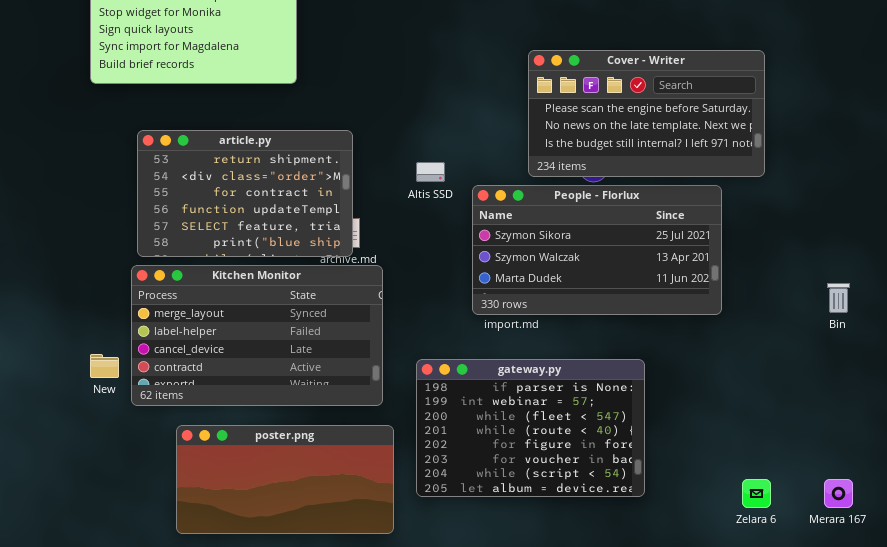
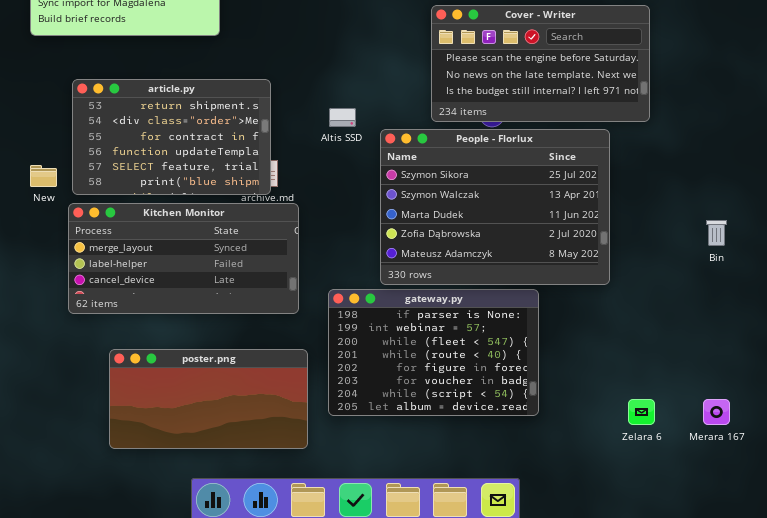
People - Florlux: [472,185,722,315] -> [380,129,610,285], resized
Kitchen Monitor: [131,265,383,406] -> [68,203,299,314], resized
New: [90,354,119,378] -> [30,165,57,187], moved

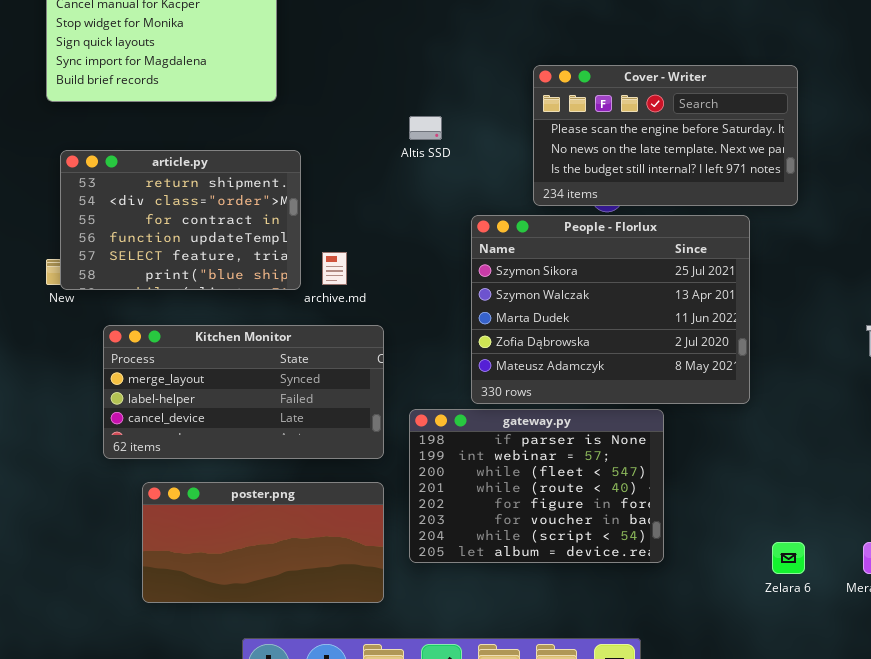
article.py: [72,79,271,195] -> [60,150,301,290], moved
Altis SSD: [329,108,356,127] -> [409,116,442,140], moved
Kitchen Monitor: [68,203,299,314] -> [103,325,384,459], moved

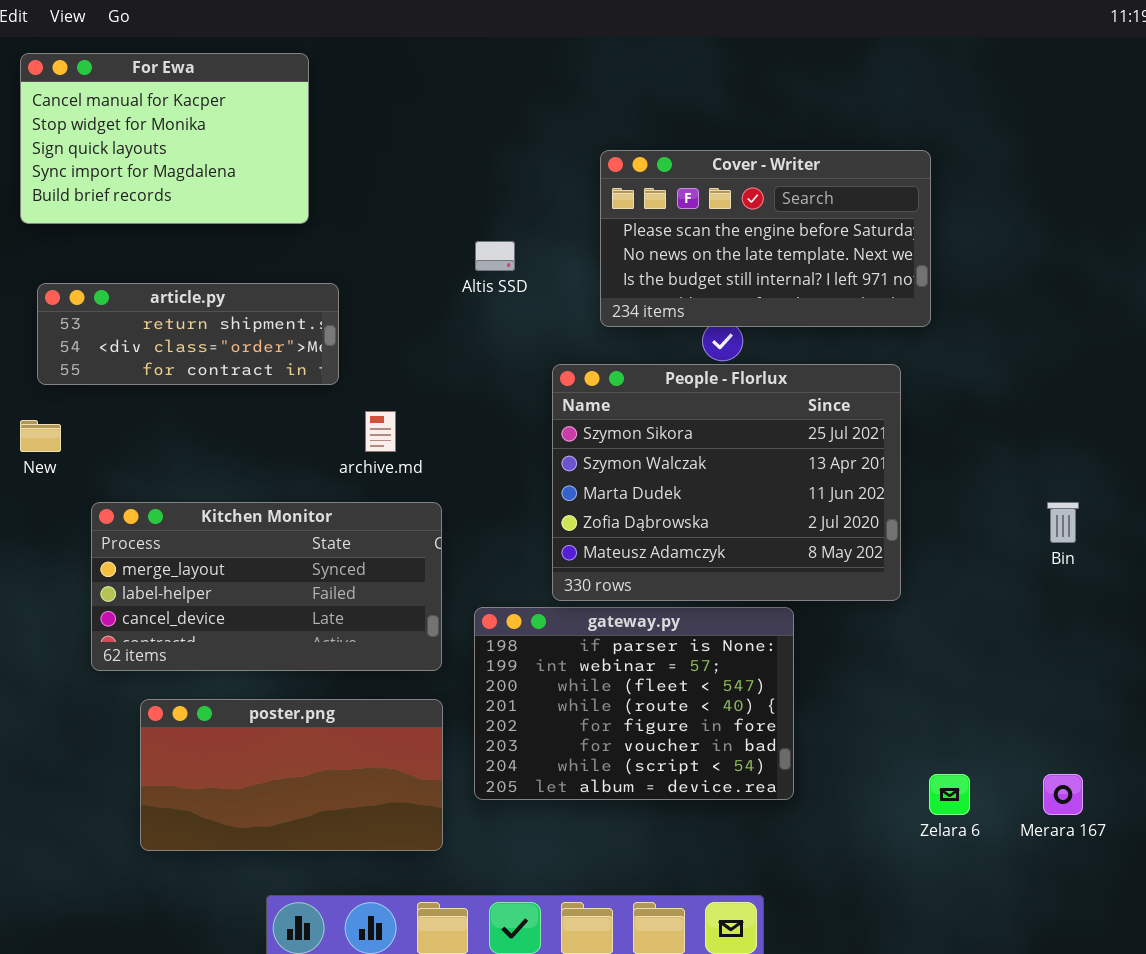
Cover - Writer: [533,65,798,206] -> [600,150,931,327], moved
article.py: [60,150,301,290] -> [37,283,339,385], resized

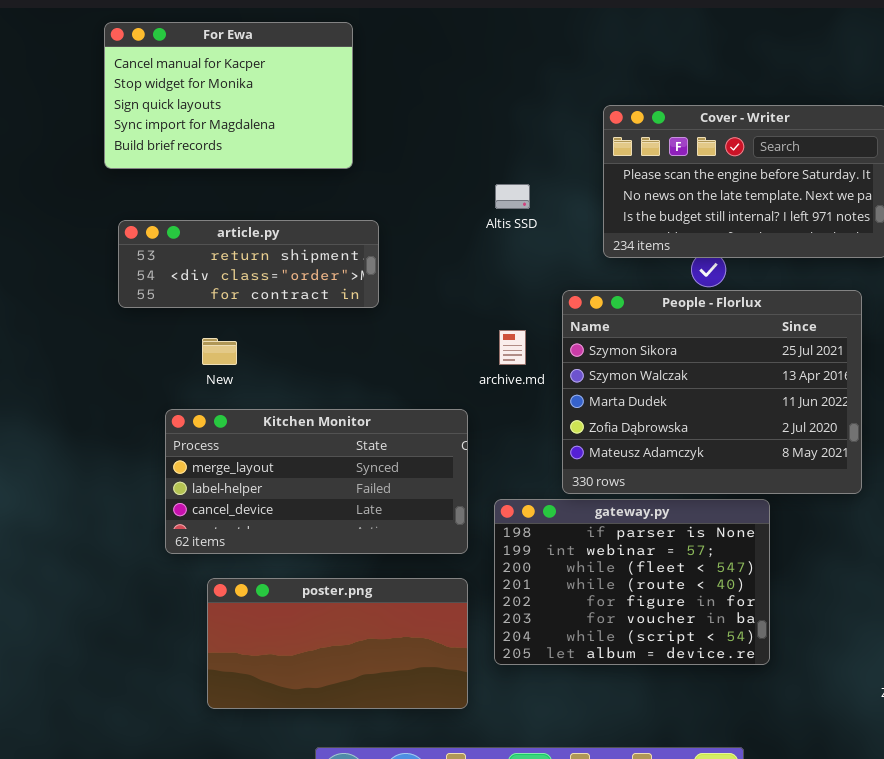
archive.md: [365,411,396,452] -> [499,330,526,365], moved
New: [20,420,61,452] -> [202,338,237,365], moved

